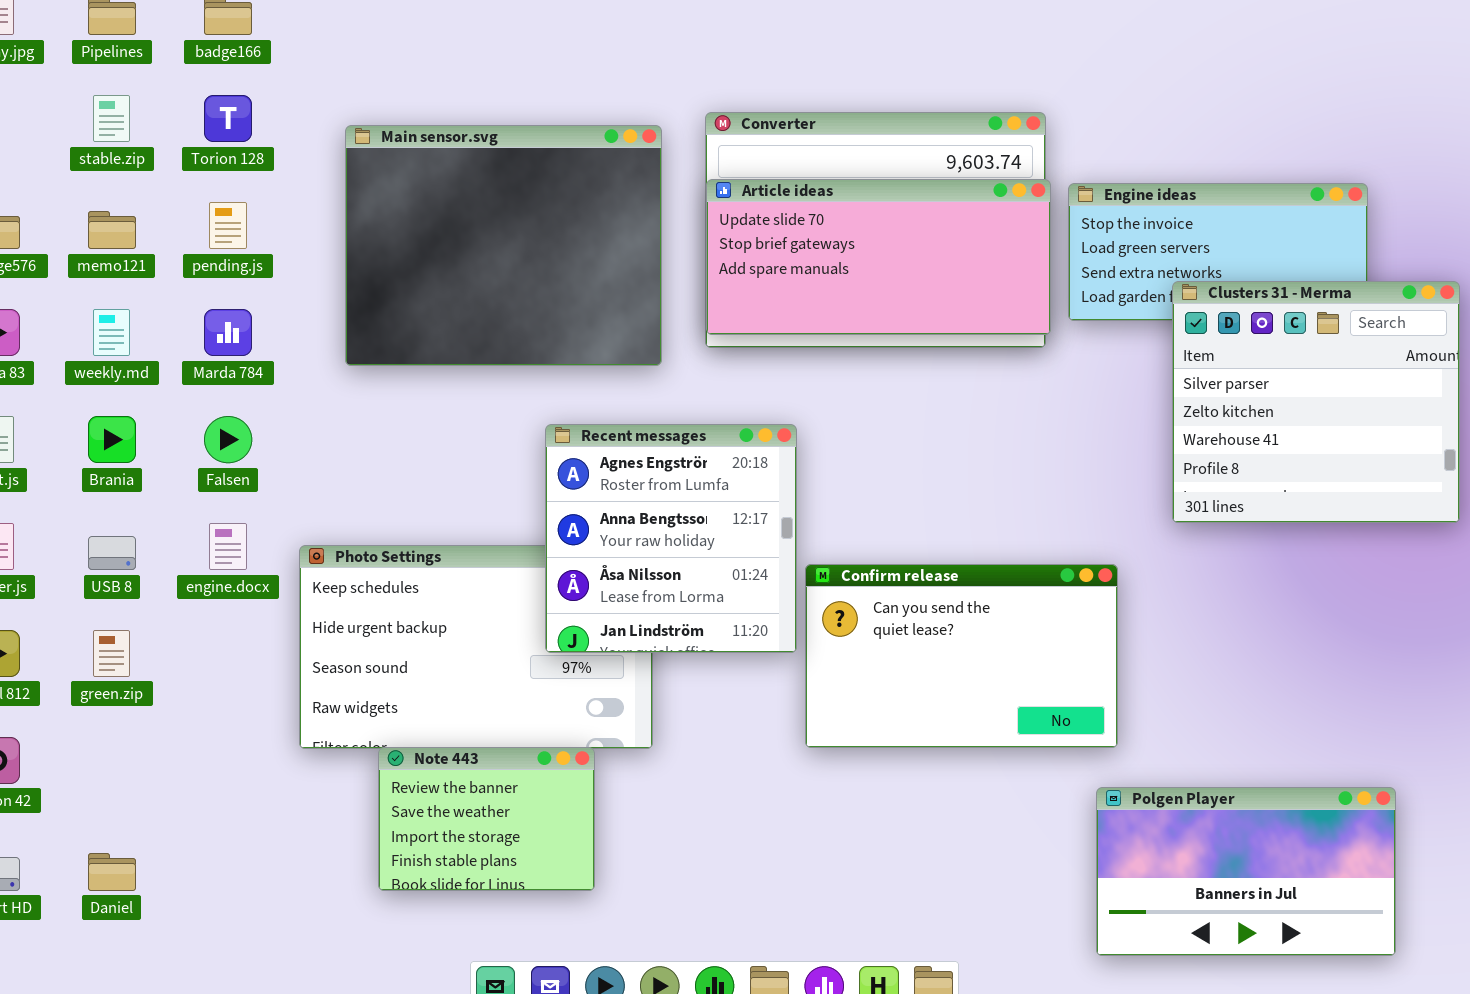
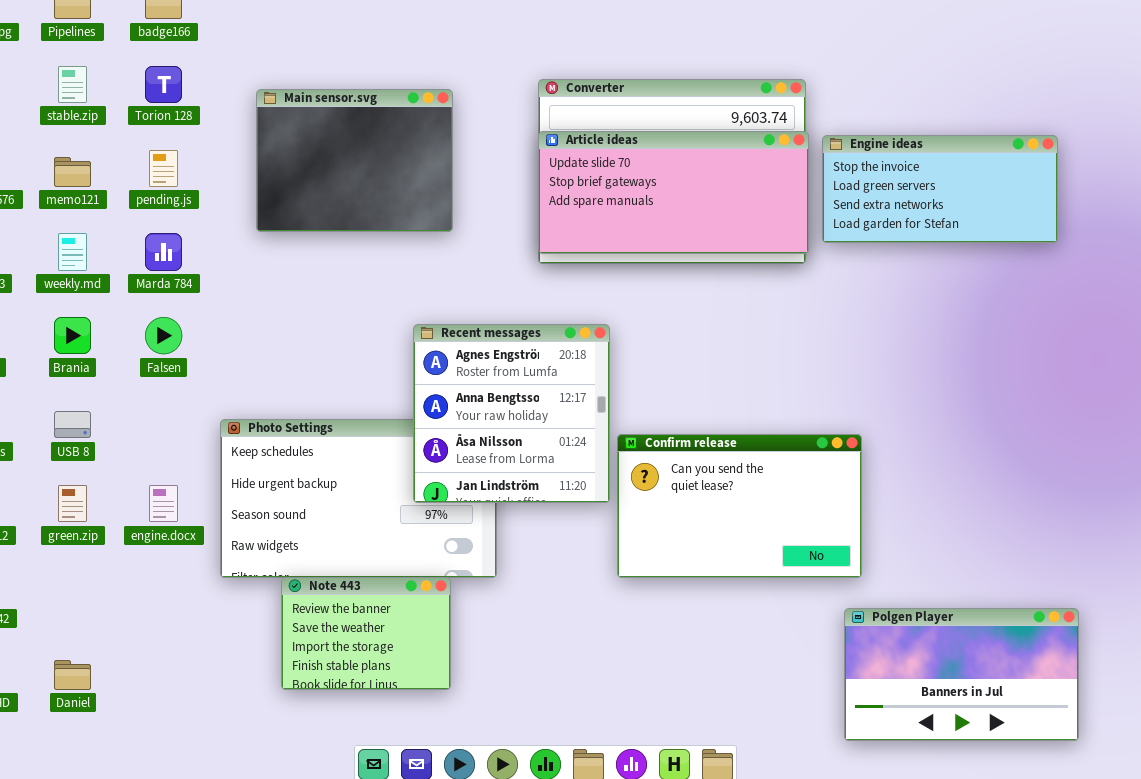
Main sensor.svg: [345,125,662,366] -> [256,89,453,232], resized
Clusters 31 - Merma: [1172,281,1460,523] -> none, closed
engine.docx: [209,523,247,570] -> [149,485,178,522], moved

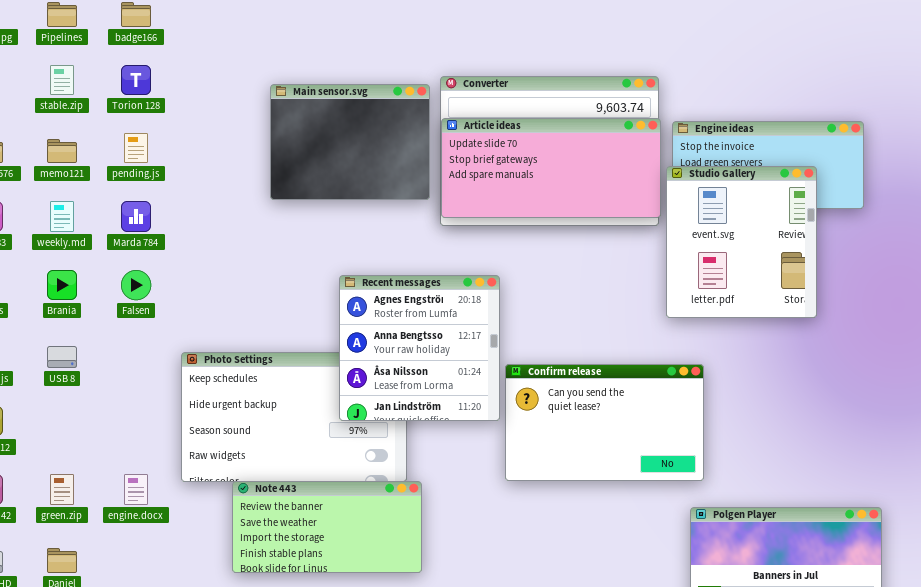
Main sensor.svg: [256,89,453,232] -> [270,84,430,200], moved
Studio Gallery: none -> [666,166,817,318], opened
green.zip: [58,485,87,522] -> [50,474,74,505], moved
engine.docx: [149,485,178,522] -> [124,474,148,505], moved
Note 443: [281,577,451,690] -> [232,481,422,573], resized

